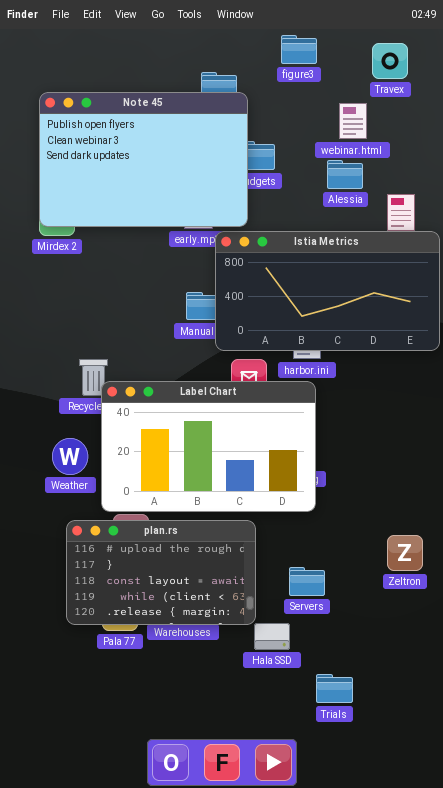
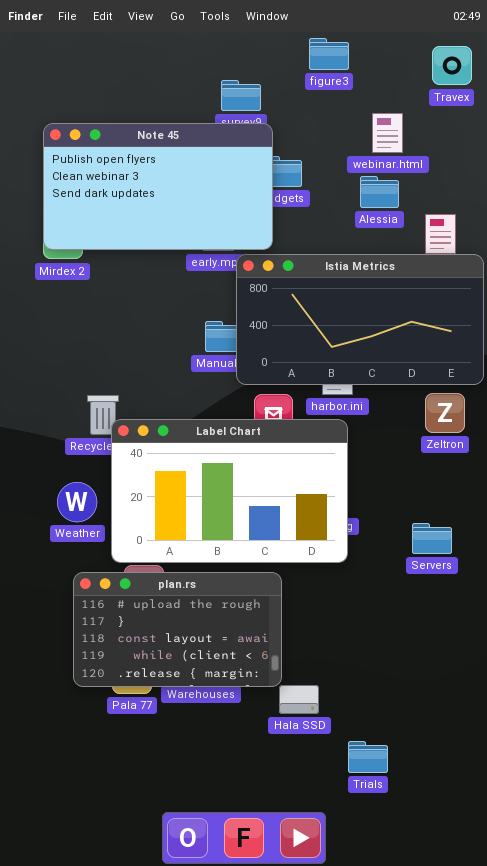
Travex: [372,43,408,79] -> [432,46,472,85], moved
Note 45: [39,92,248,227] -> [43,123,273,250], resized
Zeltron: [387,535,423,571] -> [425,393,465,433], moved
Servers: [289,567,325,596] -> [412,523,452,554], moved

